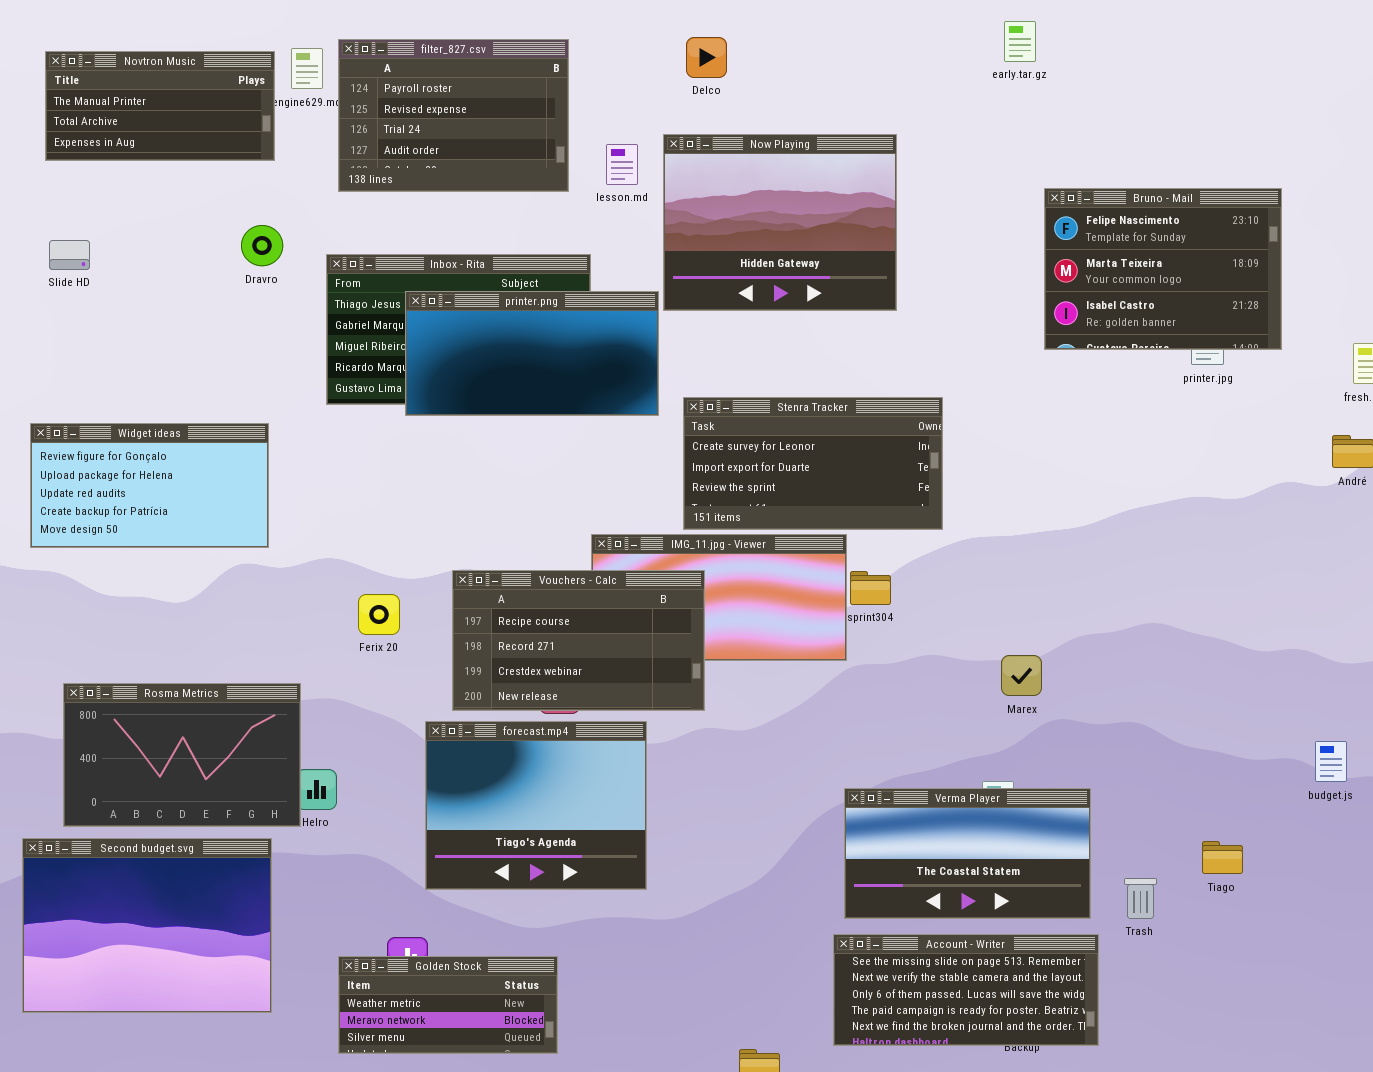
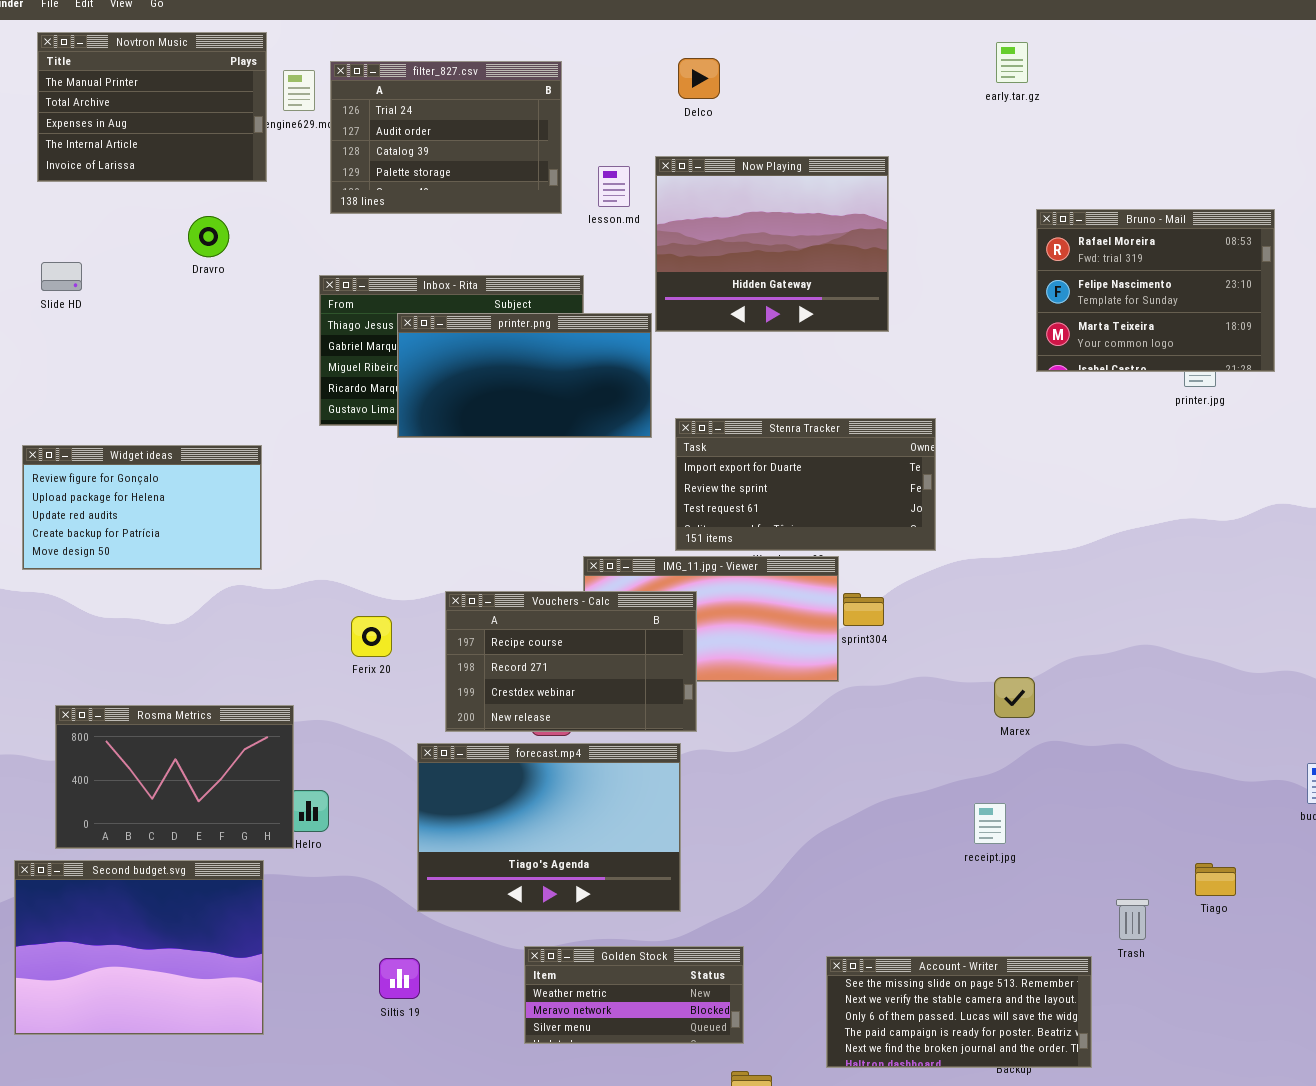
filter_827.csv: [338,39,569,192] -> [330,61,562,214], scrolled down 2 rows
Novtron Music: [45,51,275,161] -> [37,32,267,182], resized
Bruno - Mail: [1044,188,1282,350] -> [1036,209,1275,372], scrolled up 1 row
Dravro: [241,225,283,266] -> [188,216,229,257], moved
Stenra Tracker: [683,397,943,530] -> [675,418,936,551], scrolled down 1 row
forecast.mp4: [425,721,647,890] -> [417,743,681,912], resized
Verma Player: [844,788,1091,919] -> none, closed
Golden Stock: [338,956,558,1054] -> [524,946,744,1044], moved

